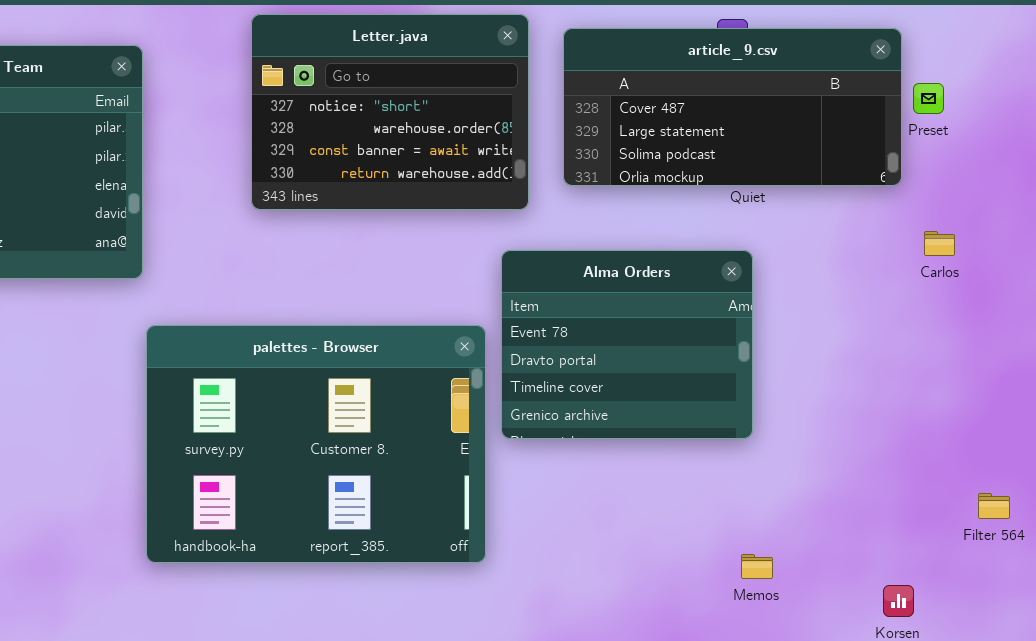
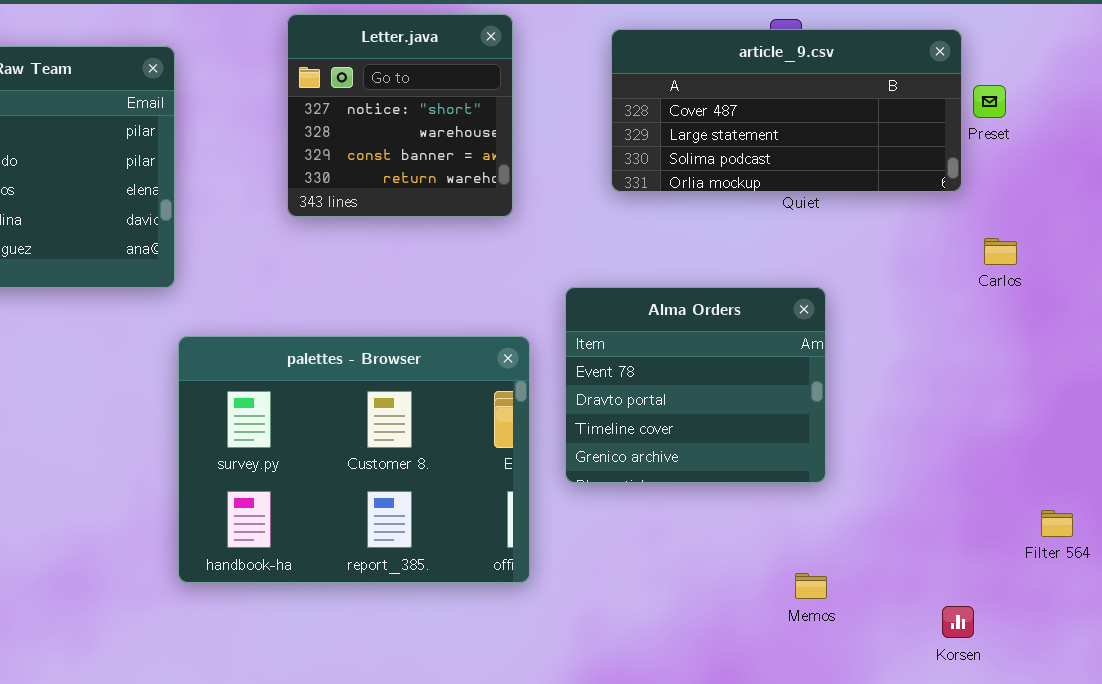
Letter.java: [251,14,529,210] -> [287,14,513,217], resized
Alma Orders: [501,250,753,439] -> [565,287,826,483], moved

